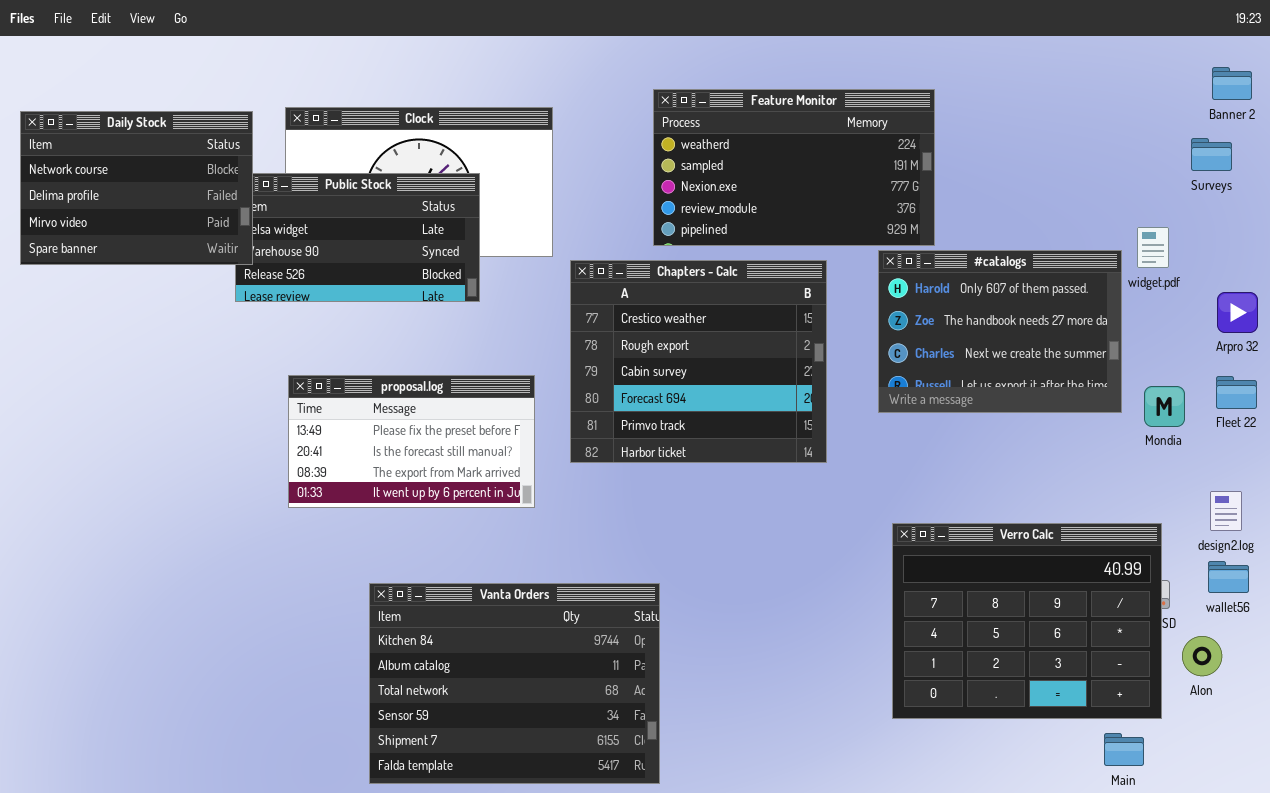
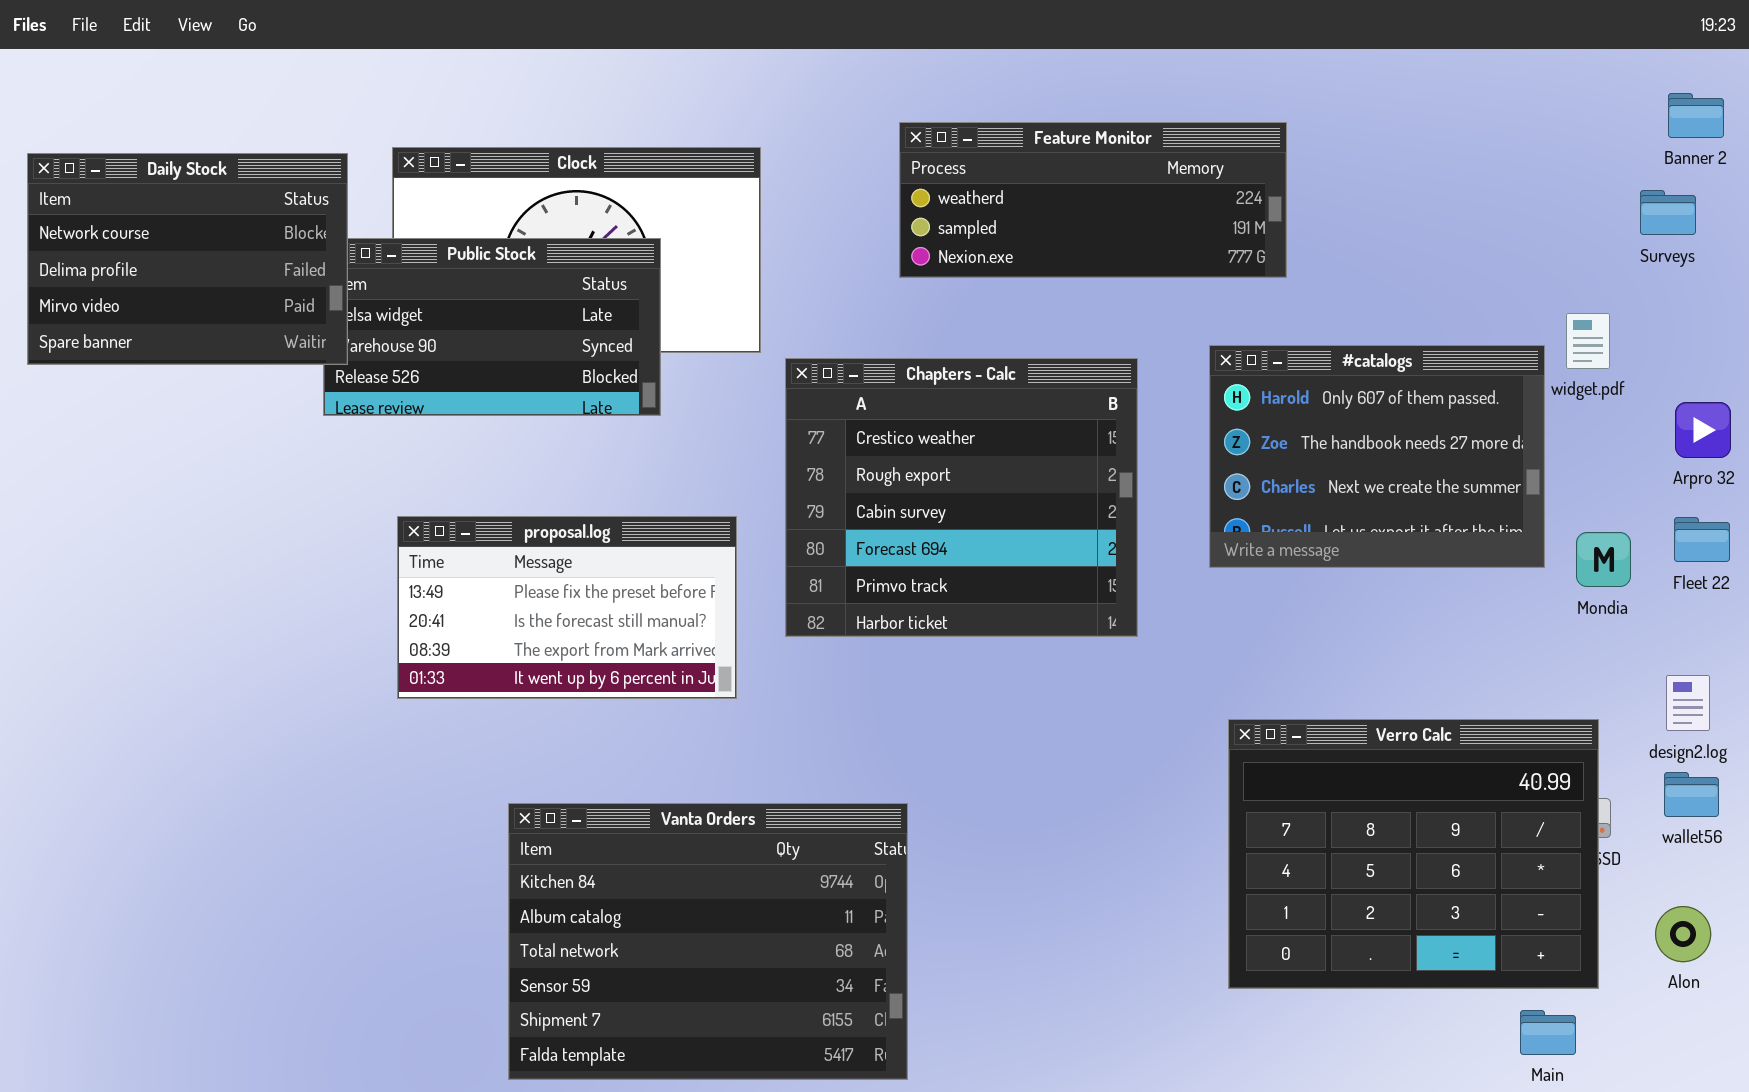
Feature Monitor: [653,89,935,246] -> [899,122,1287,278], resized
Alon: [1182,636,1222,676] -> [1655,906,1711,962], moved

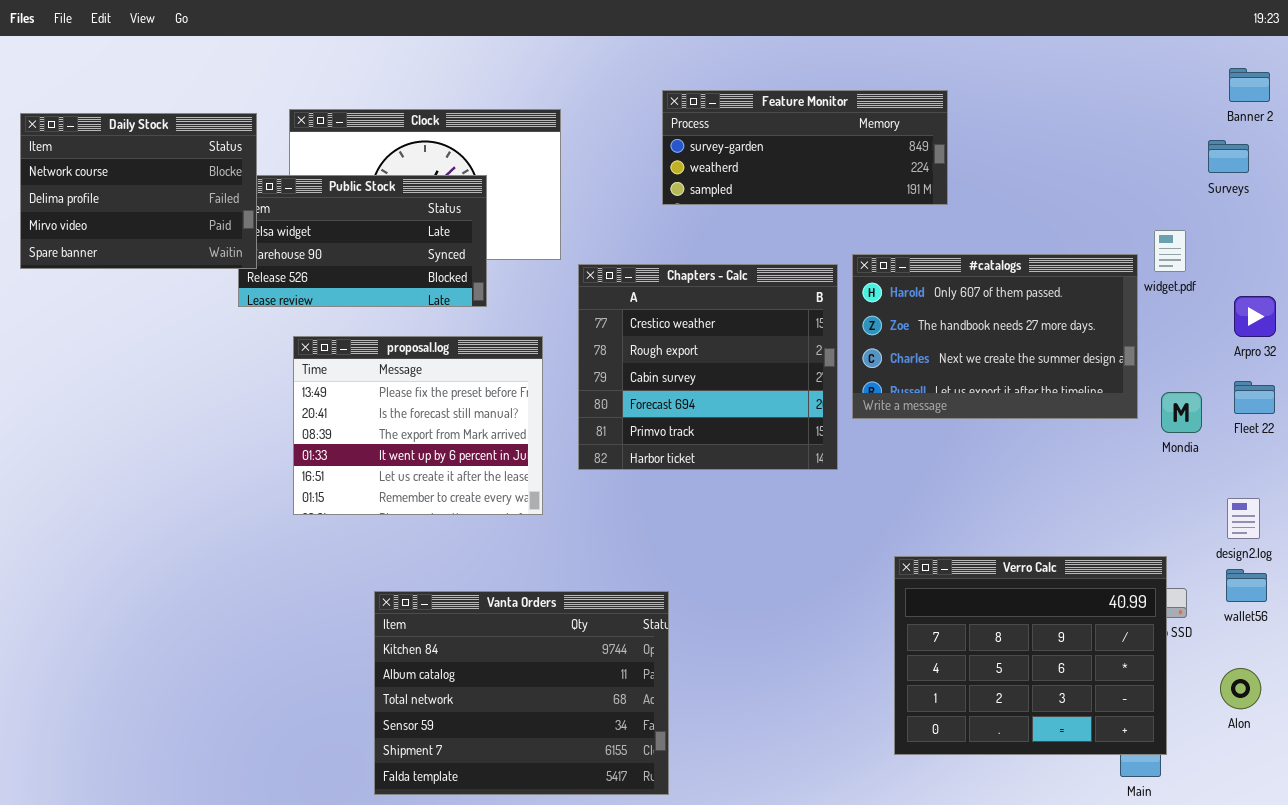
Feature Monitor: [899,122,1287,278] -> [662,90,948,205], scrolled up 1 row
#catalogs: [1209,345,1545,568] -> [852,254,1138,419], resized
proposal.log: [397,516,737,699] -> [293,336,543,515], resized
Verro Calc: [1228,719,1599,989] -> [894,556,1167,755], moved

